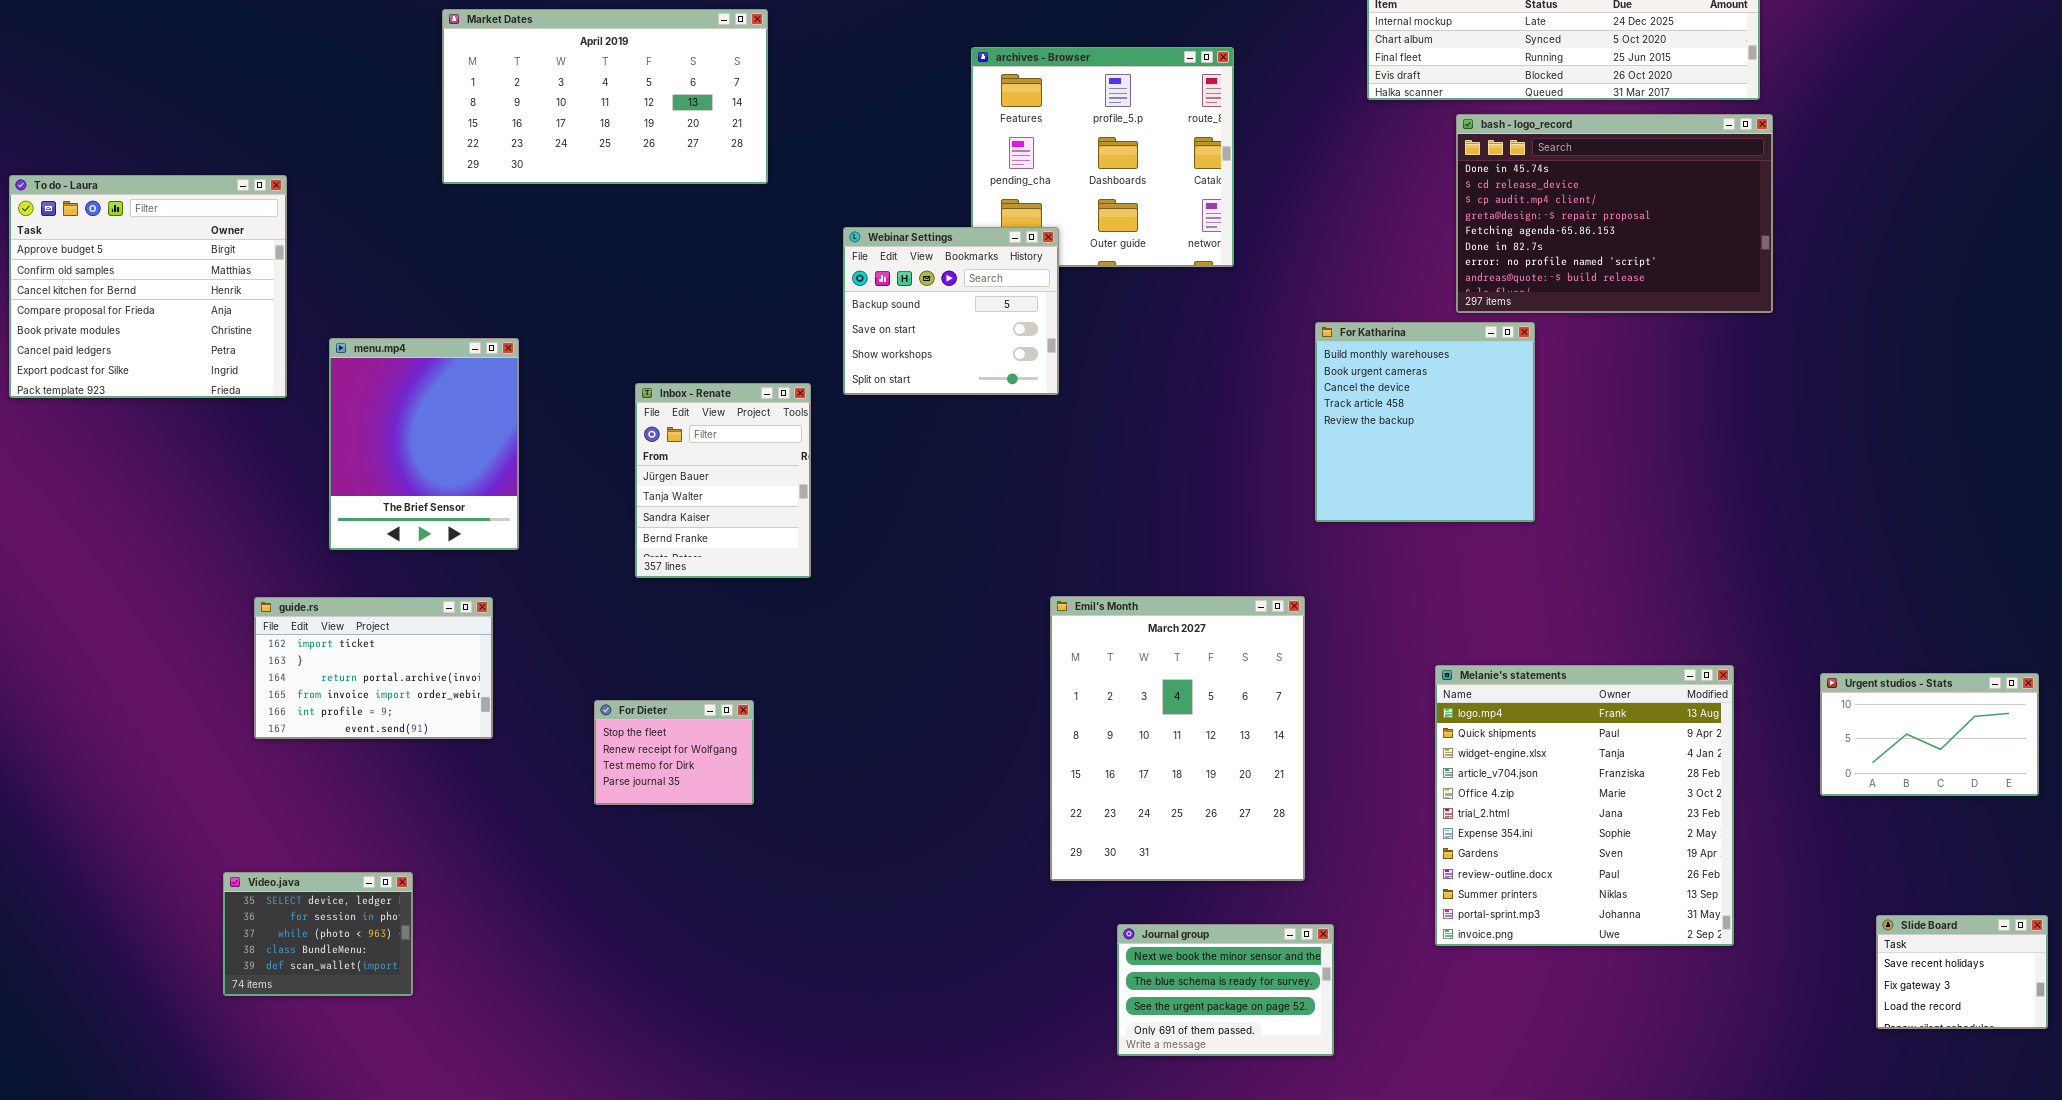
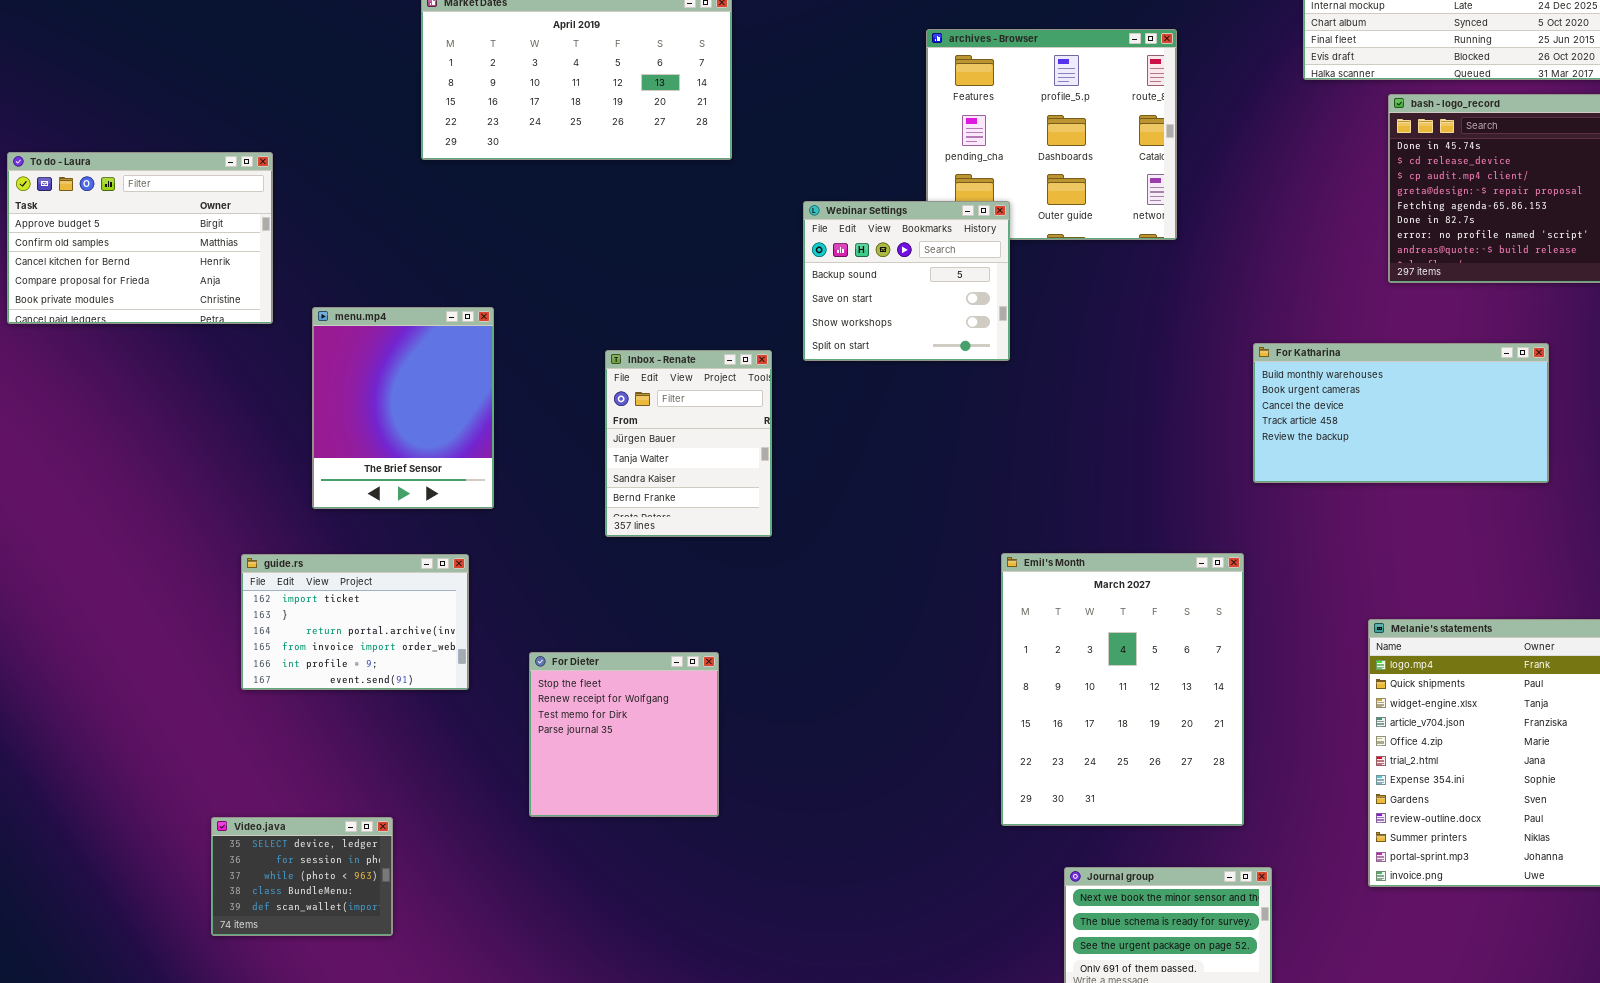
To do - Laura: [9,175,287,398] -> [7,152,273,324], resized
For Katharina: [1315,322,1535,522] -> [1253,343,1549,483], resized
For Dieter: [594,700,754,805] -> [529,652,719,817], resized

